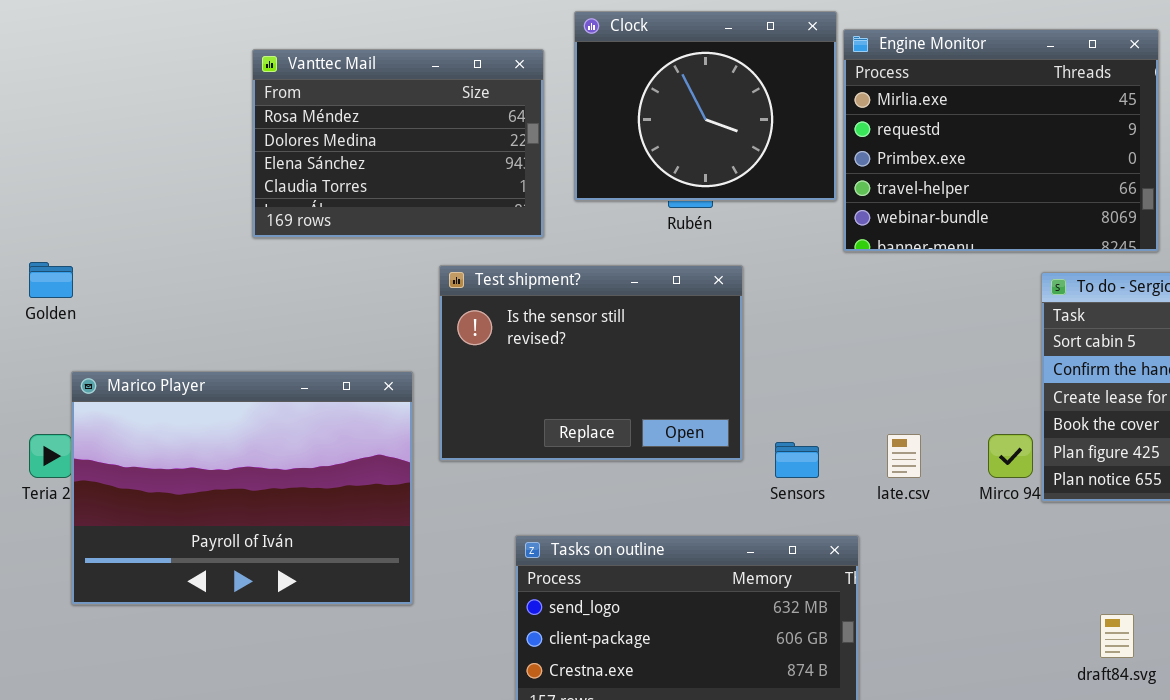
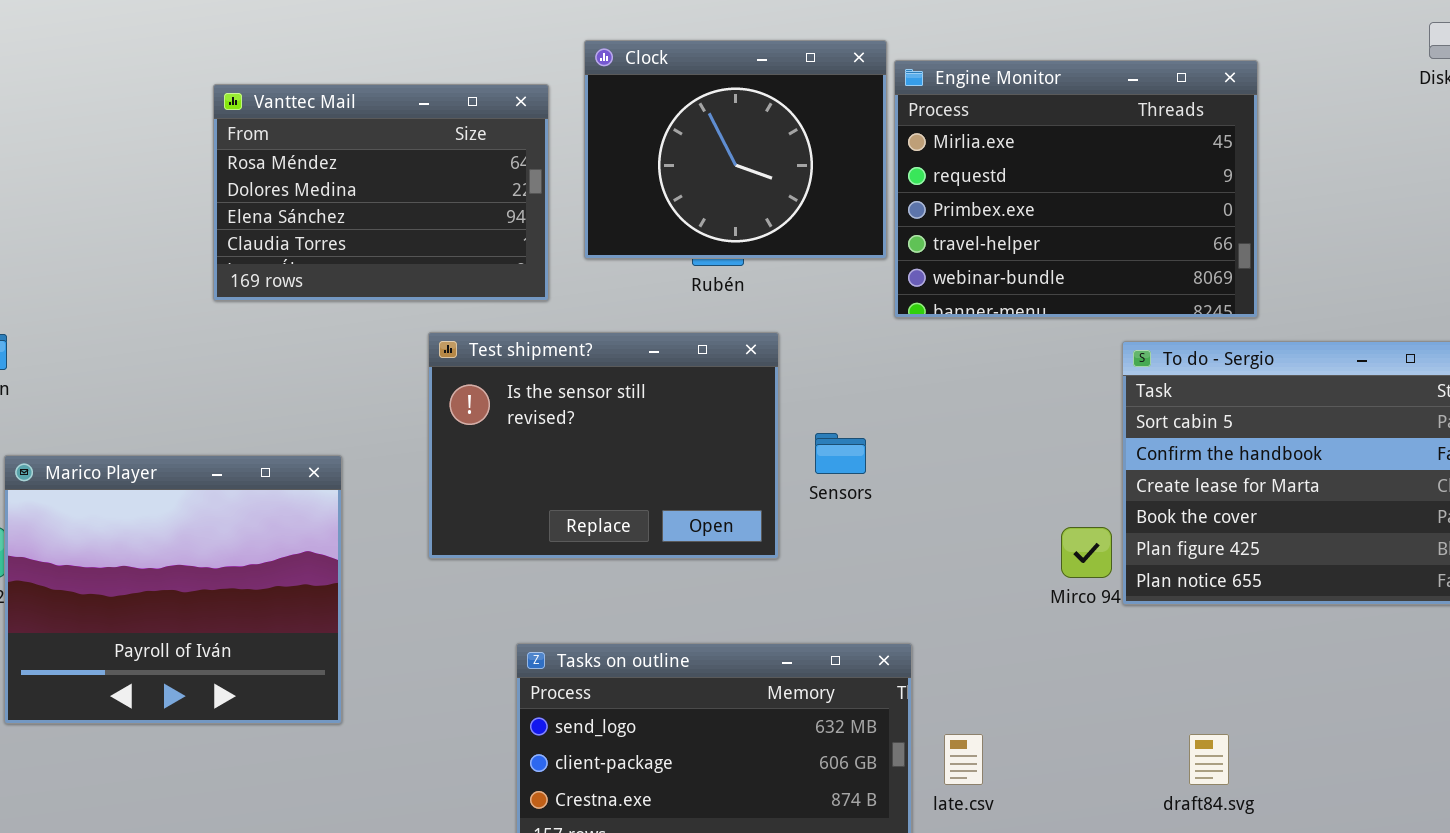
Marico Player: [71,371,413,605] -> [4,455,342,724], resized
late.csv: [887,434,921,478] -> [944,734,983,785], moved
Sensors: [775,442,819,478] -> [815,433,866,474], moved

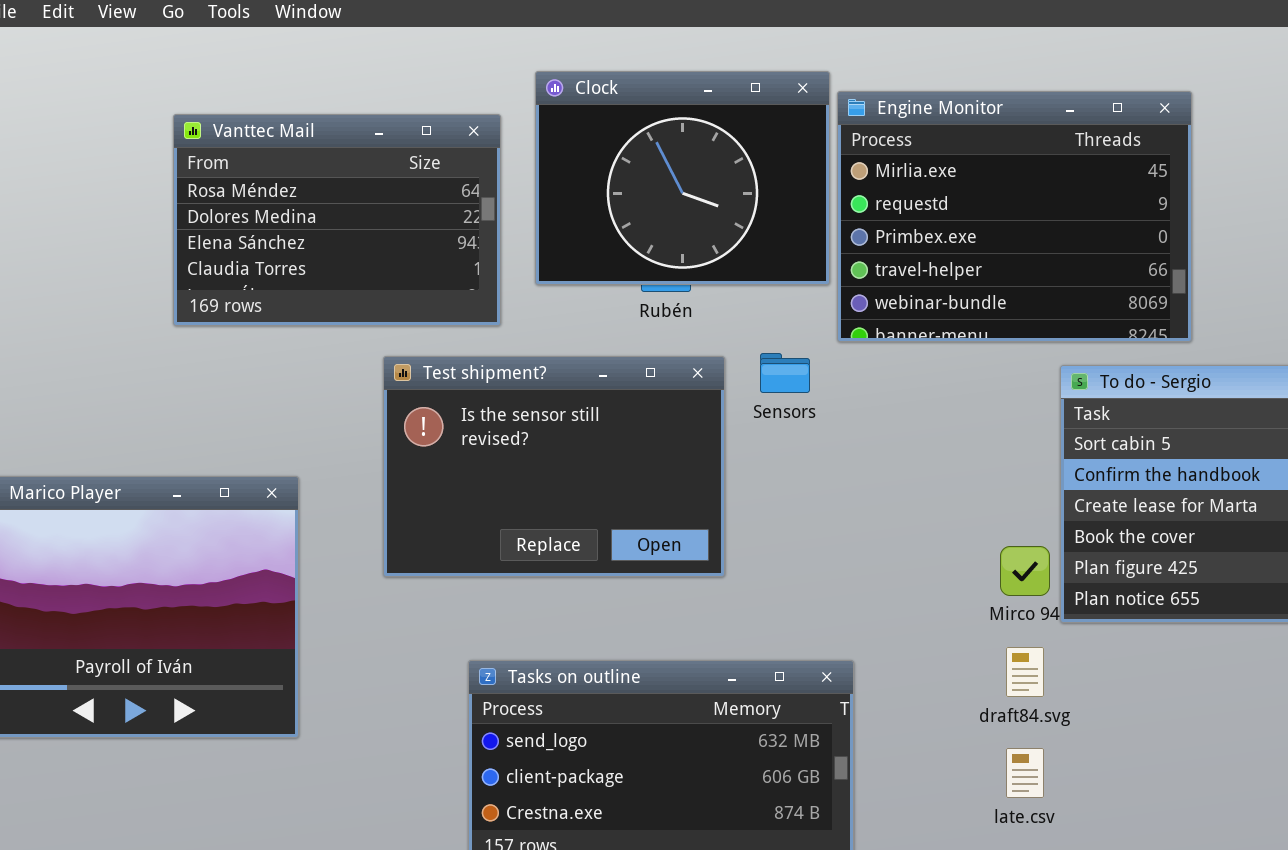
Sensors: [815,433,866,474] -> [760,353,810,393], moved
late.csv: [944,734,983,785] -> [1006,748,1044,798], moved
draft84.svg: [1189,734,1229,785] -> [1006,647,1044,697], moved

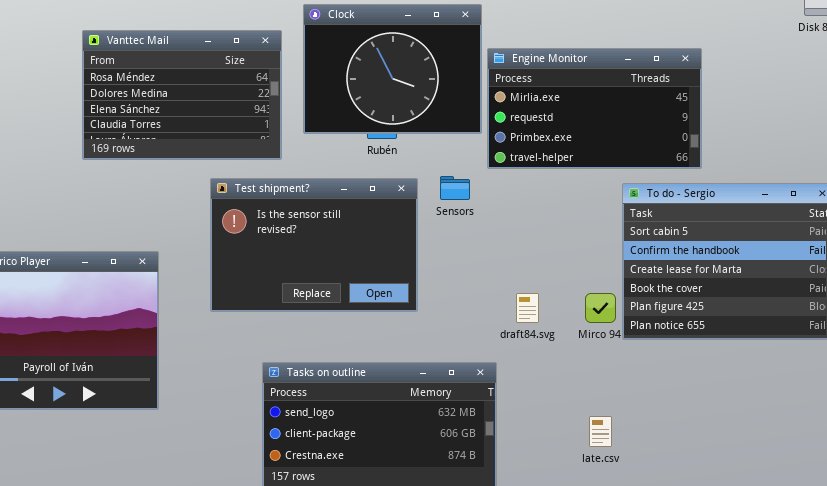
Engine Monitor: [837,91,1192,342] -> [487,48,702,169], resized
draft84.svg: [1006,647,1044,697] -> [516,293,539,323], moved

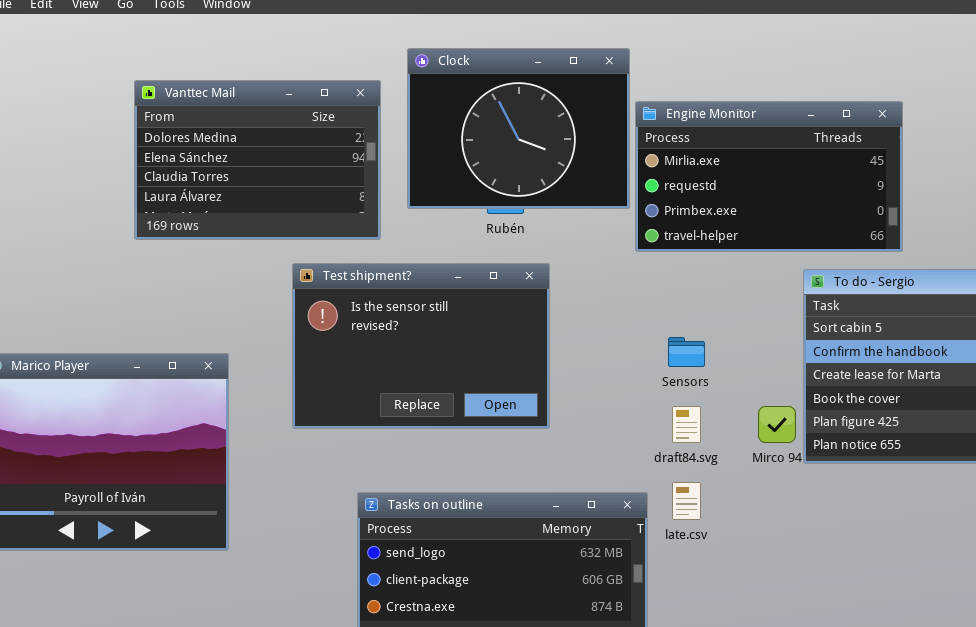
Vanttec Mail: [82,30,282,160] -> [134,80,381,240], scrolled down 1 row
Sensors: [440,176,470,200] -> [668,337,705,367], moved
late.csv: [589,416,612,447] -> [672,482,701,520], moved

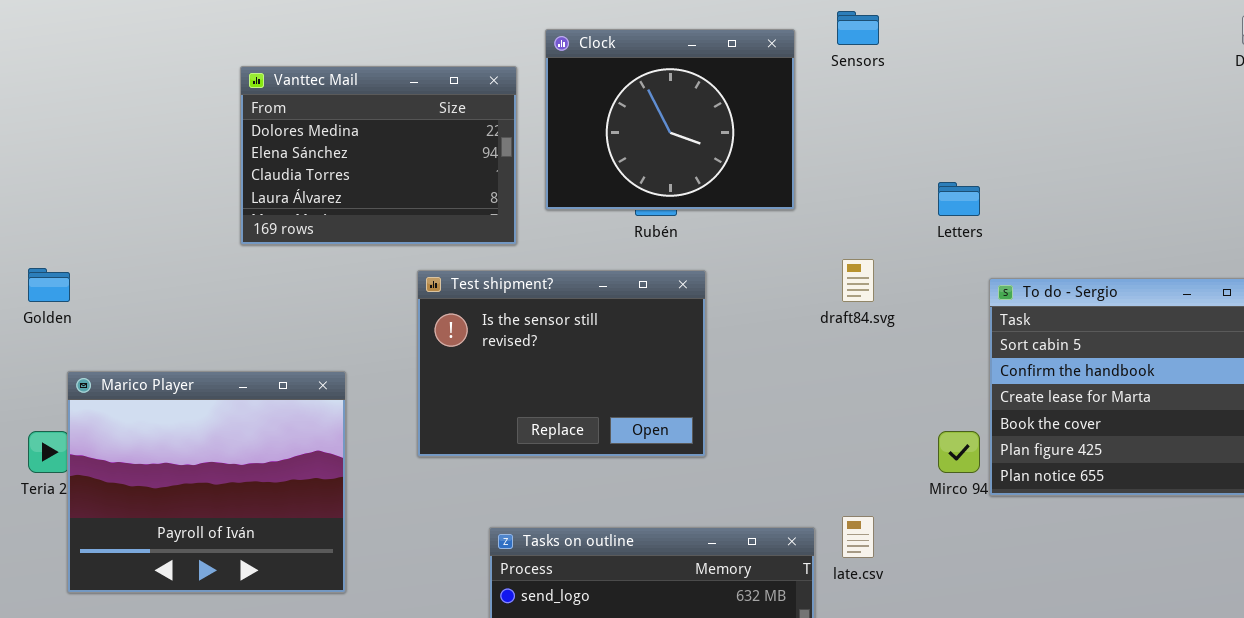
Engine Monitor: [635,101,903,252] -> none, closed
Sensors: [668,337,705,367] -> [837,11,879,45], moved
draft84.svg: [672,406,701,443] -> [842,259,874,302], moved

